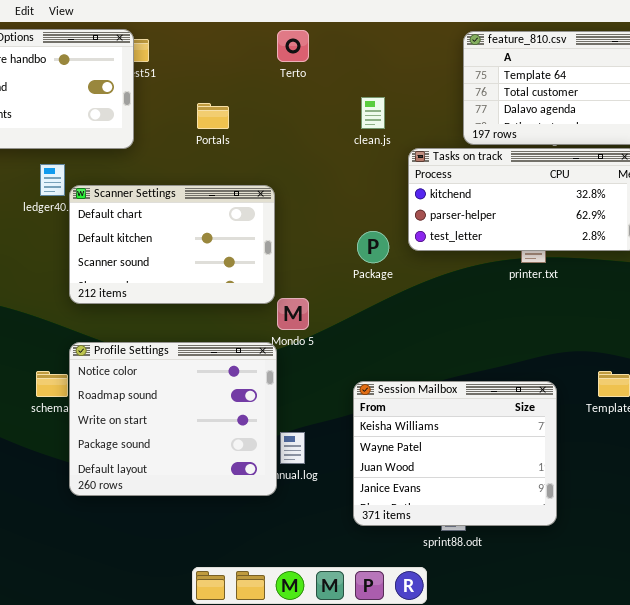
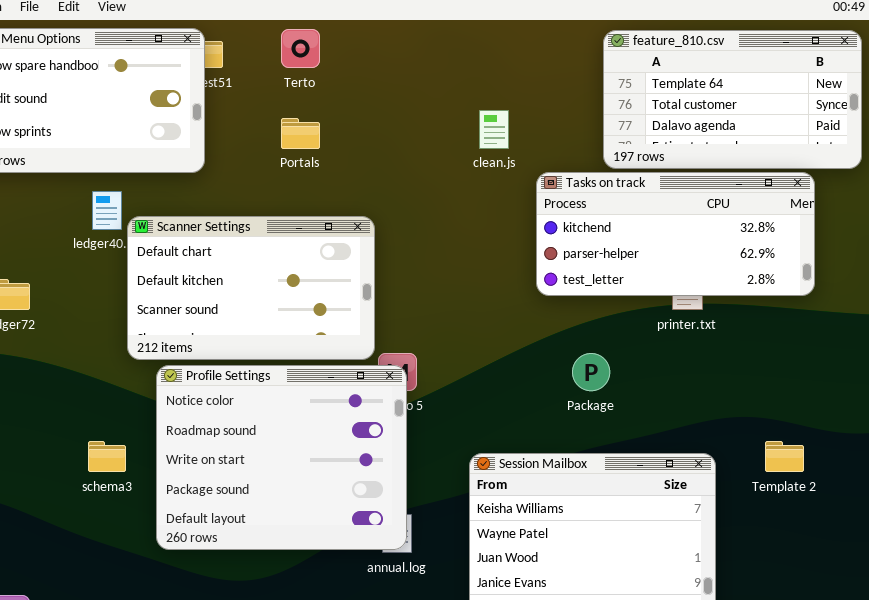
Terto: [277,30,309,62] -> [281,29,320,68], moved
Package: [357,231,389,263] -> [572,353,610,391], moved
Profile Settings: [69,342,277,496] -> [156,365,407,550], moved

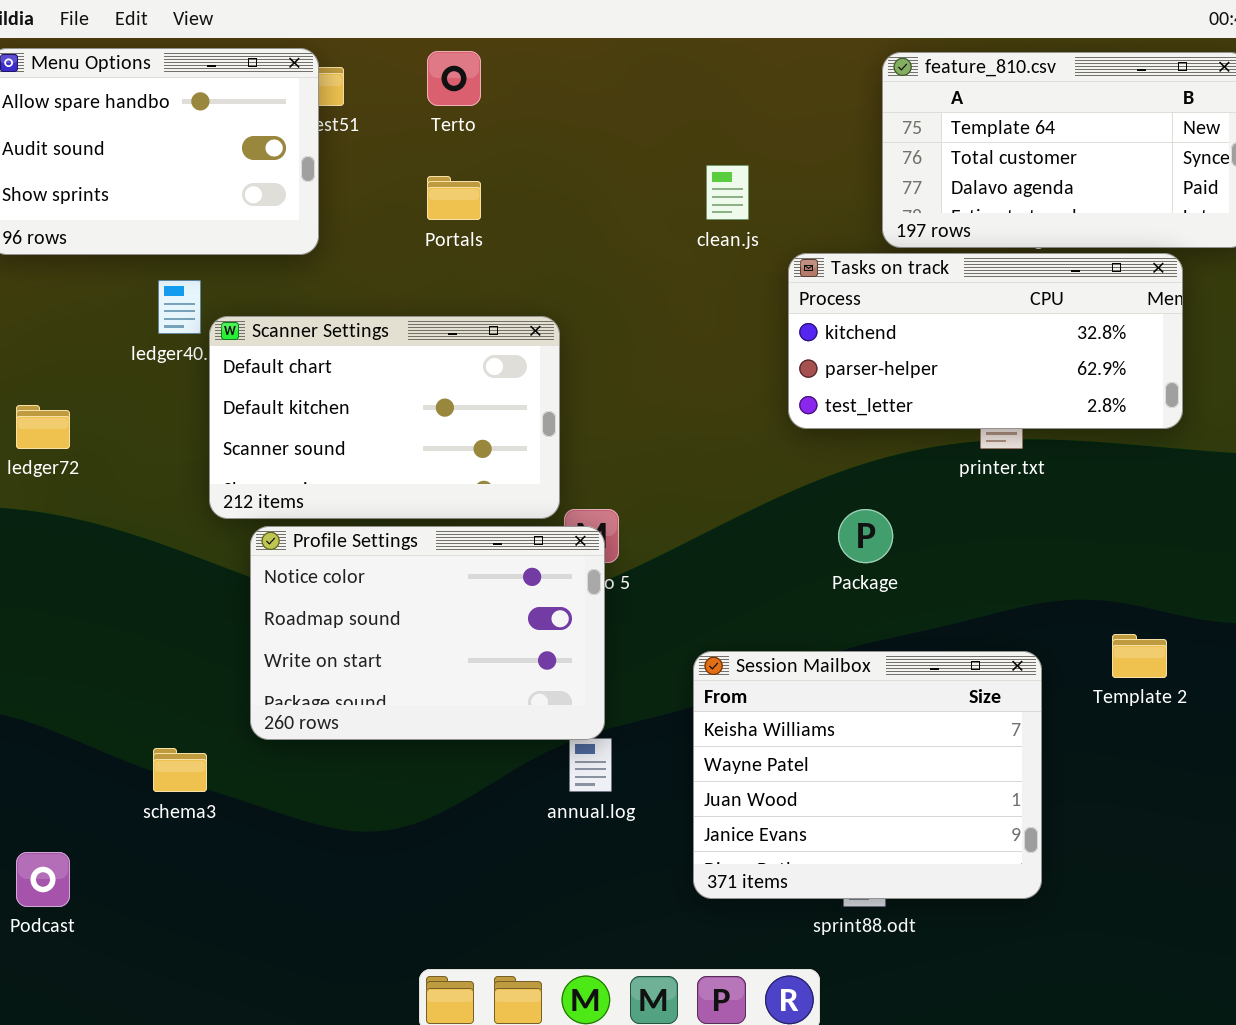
Profile Settings: [156,365,407,550] -> [250,526,605,740], resized
schema3: [88,441,126,472] -> [153,748,207,792], moved

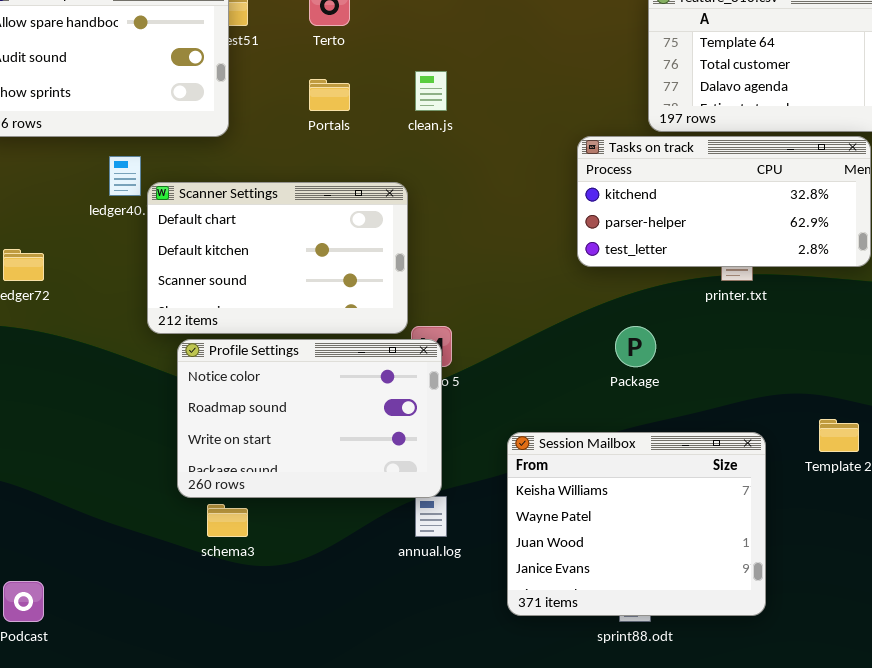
clean.js: [706,165,749,220] -> [415,71,447,111], moved
schema3: [153,748,207,792] -> [207,504,248,537], moved

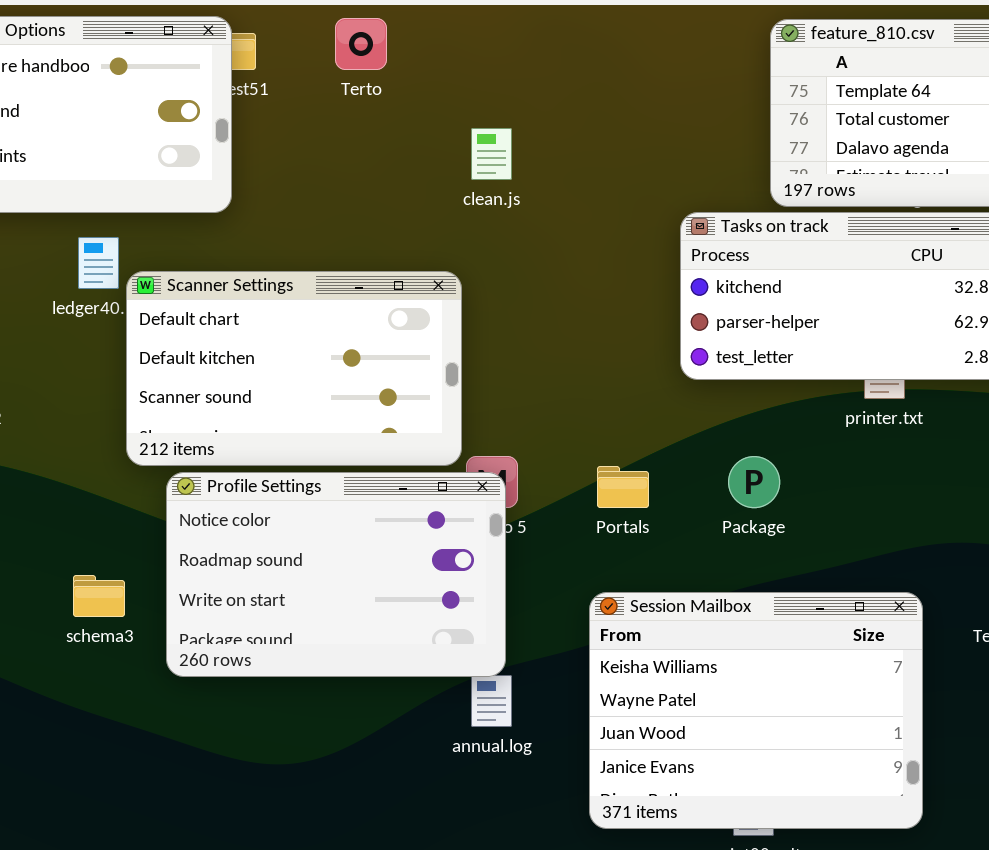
Portals: [309,79,350,111] -> [597,466,649,508], moved
schema3: [207,504,248,537] -> [73,575,125,617], moved

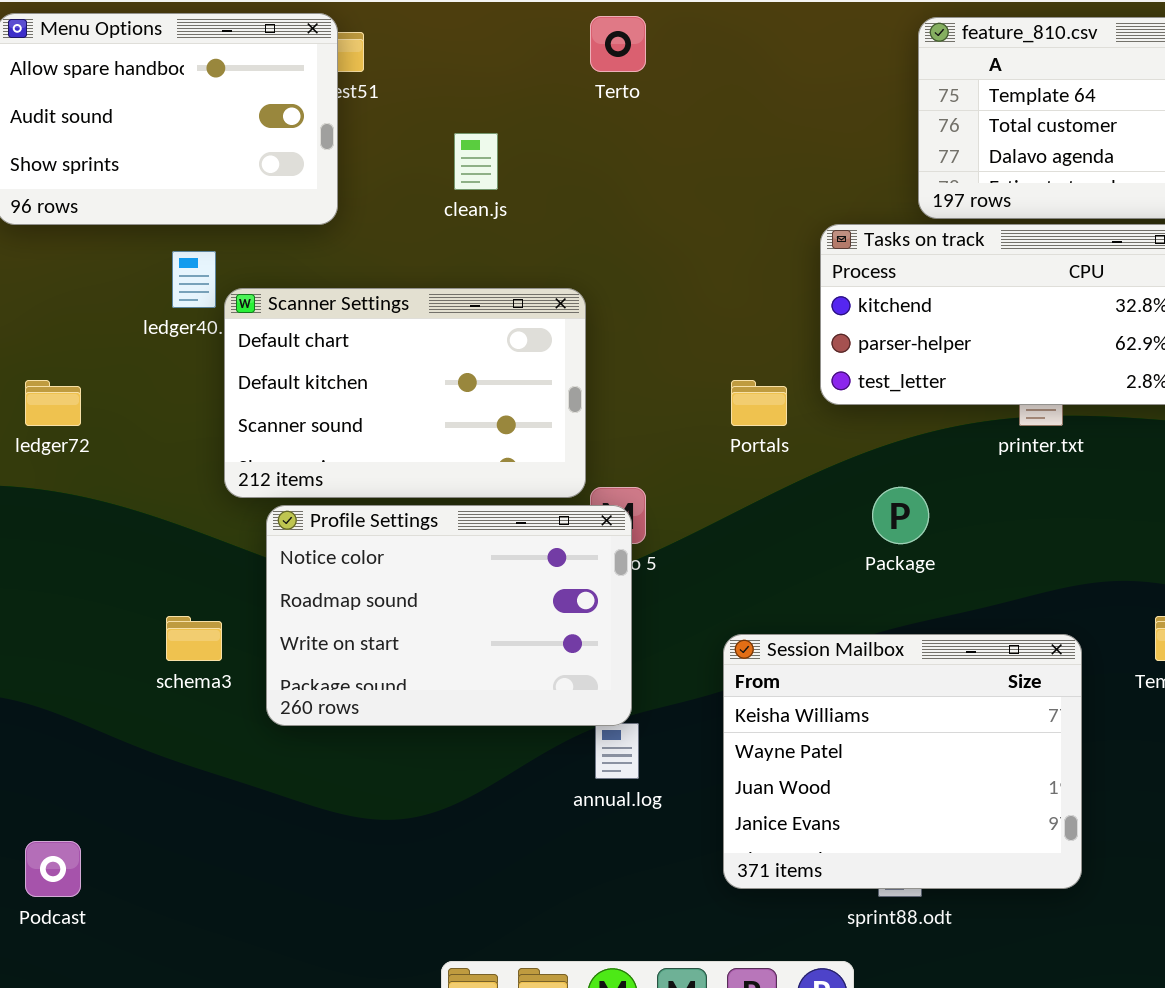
Terto: [335,18,387,70] -> [590,16,646,72], moved
clean.js: [471,128,512,180] -> [454,133,498,190], moved
Portals: [597,466,649,508] -> [731,380,787,426], moved

